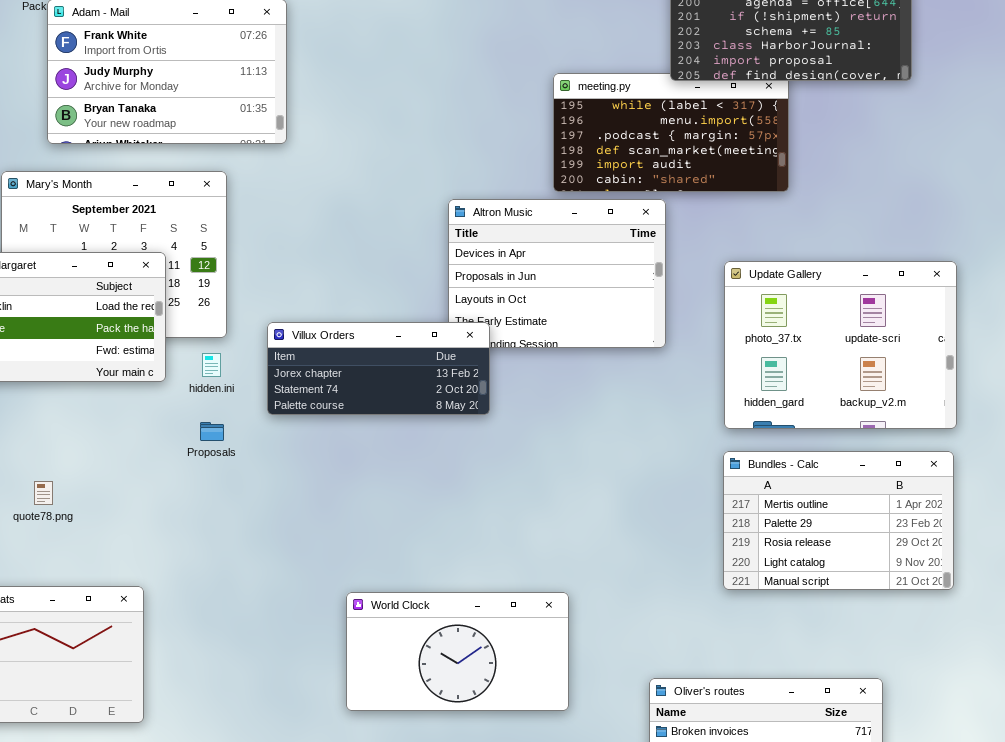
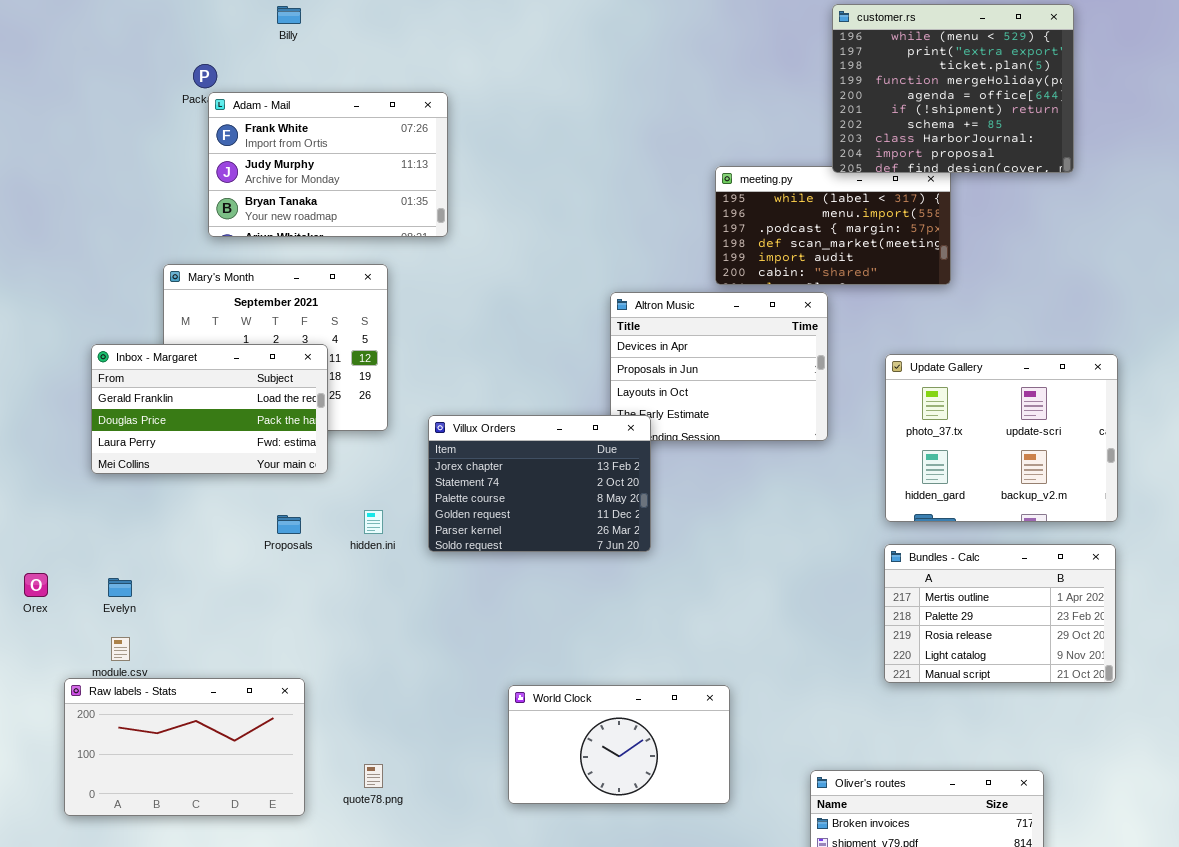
Villux Orders: [267,322,490,415] -> [428,415,651,552], resized
hidden.ini: [202,353,221,377] -> [364,510,383,534], moved
Proposals: [200,422,224,441] -> [277,515,301,534], moved
quote78.png: [34,481,53,505] -> [364,764,383,788], moved

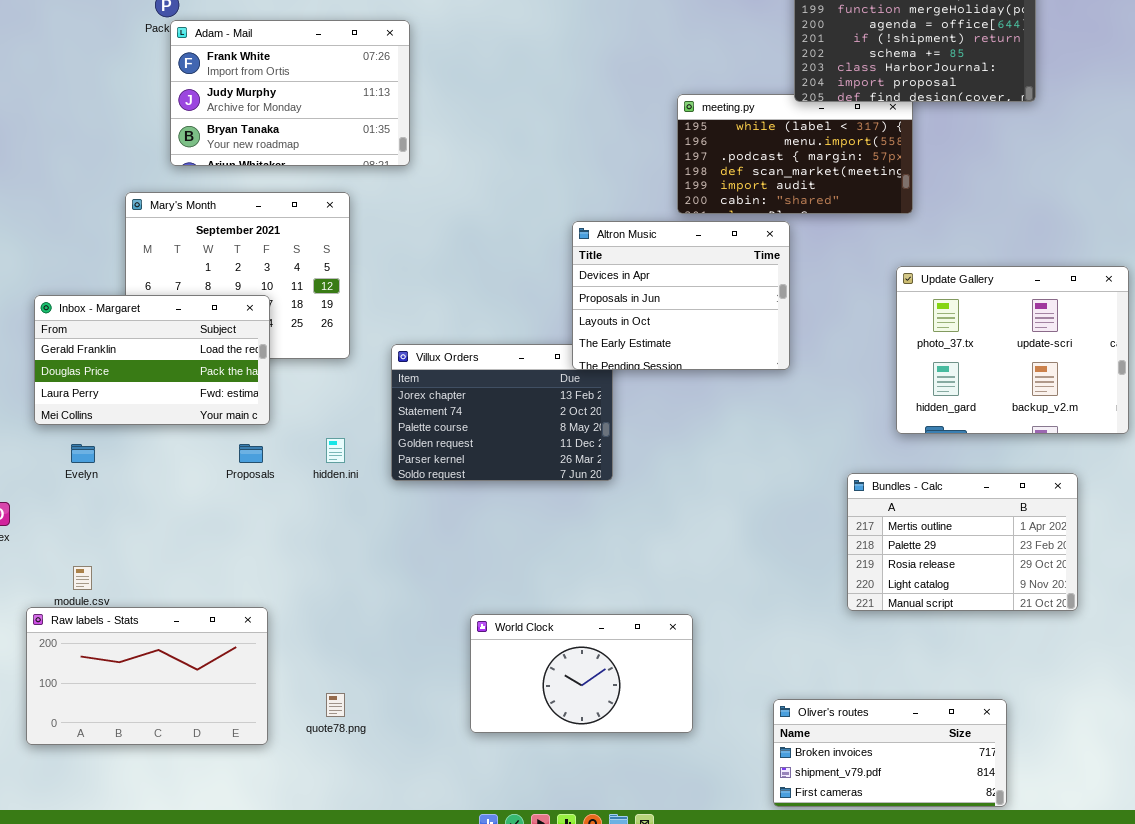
Altron Music: [610,292,828,441] -> [572,221,790,370], raised
Inbox - Margaret: [91,344,328,474] -> [34,295,270,425], moved
Update Gallery: [885,354,1118,522] -> [896,266,1129,434], moved
Evelyn: [108,578,132,597] -> [71,444,95,463], moved

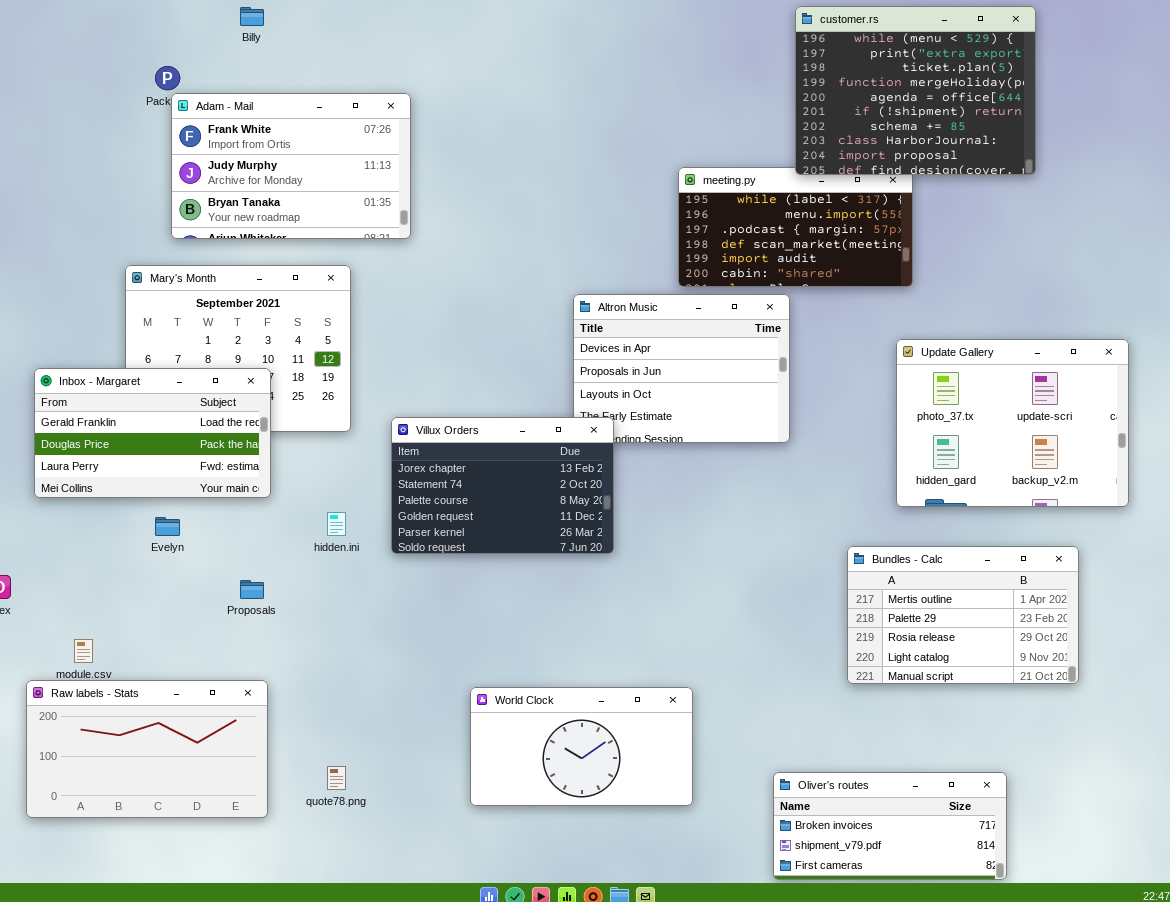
Villux Orders: [391,344,613,481] -> [391,417,614,554], raised
Evelyn: [71,444,95,463] -> [155,517,180,536], moved
Proposals: [239,444,263,463] -> [240,580,264,599], moved

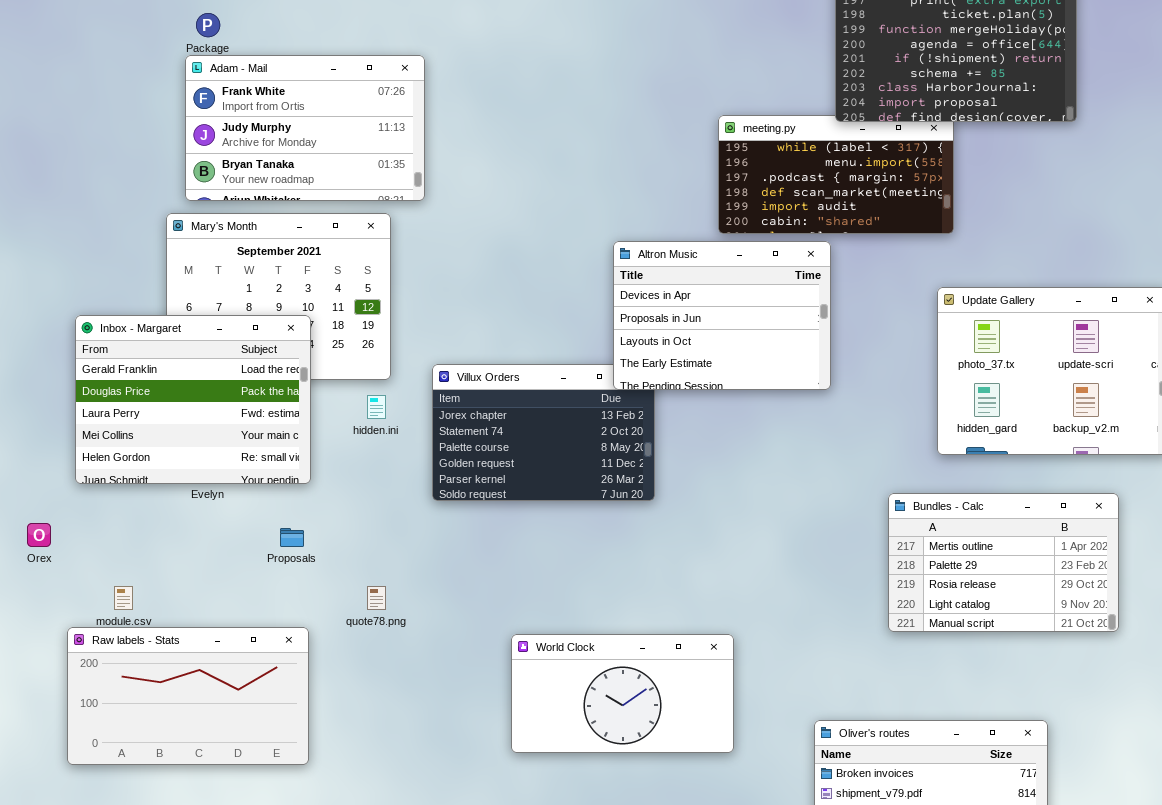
Adam - Mail: [171,93,411,239] -> [185,55,425,201], moved
Altron Music: [573,294,790,443] -> [613,241,831,390], raised
Inbox - Margaret: [34,368,271,498] -> [75,315,311,484], resized
hidden.ini: [327,512,346,536] -> [367,395,386,419], moved
quote78.png: [327,766,346,790] -> [367,586,386,610], moved

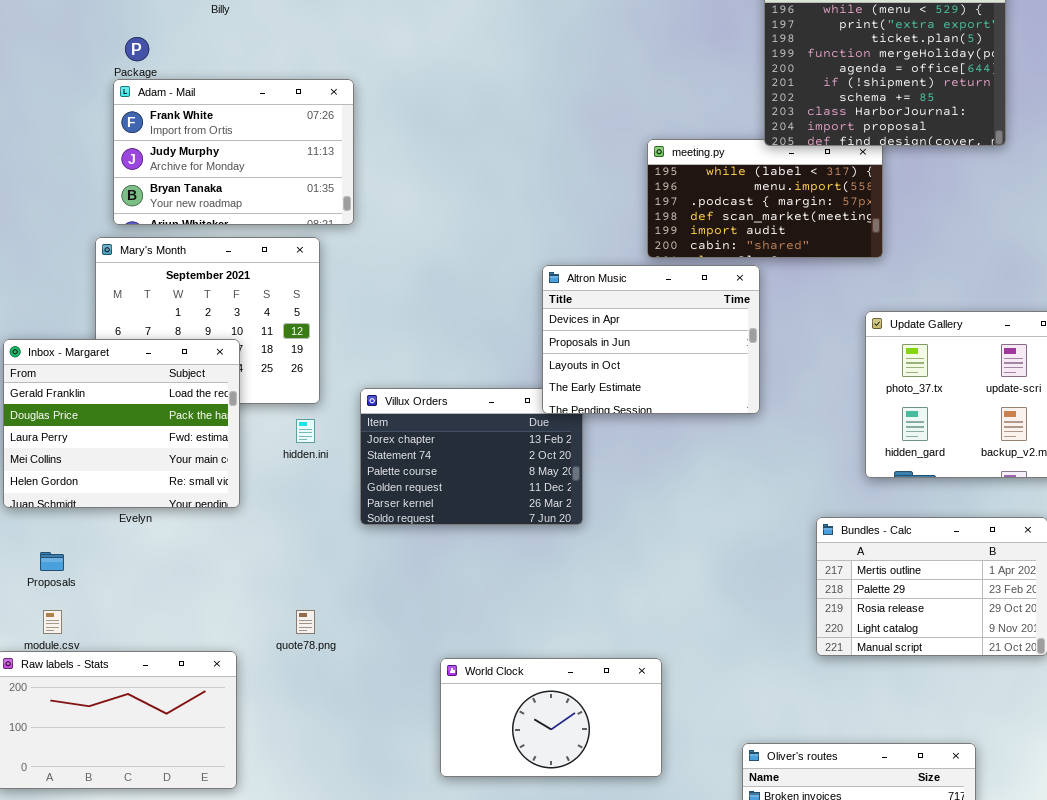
Proposals: [280,528,304,547] -> [40,552,64,571], moved

